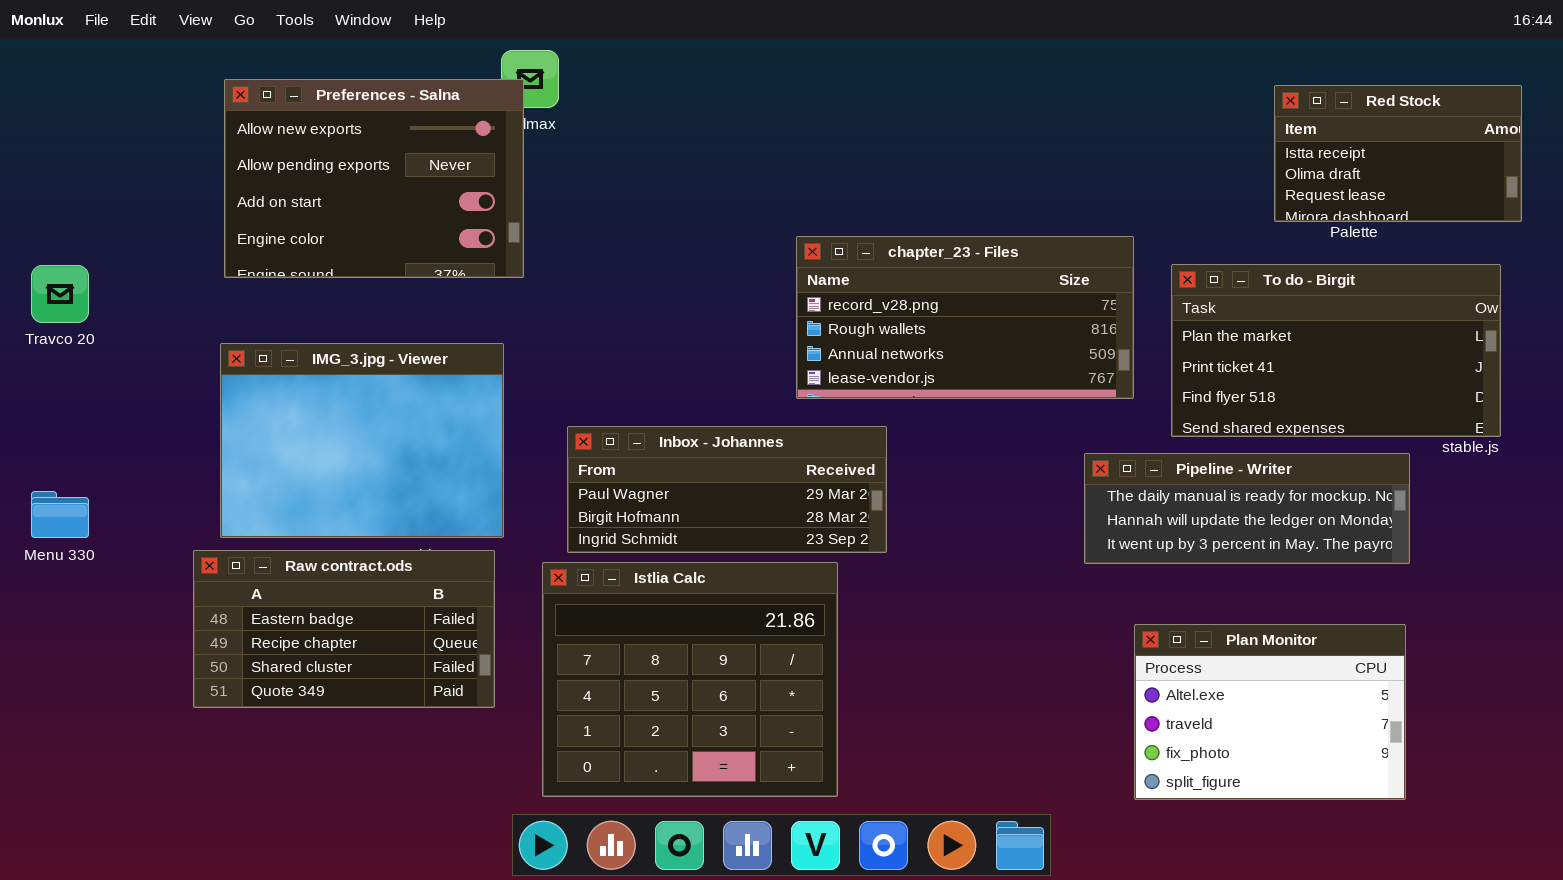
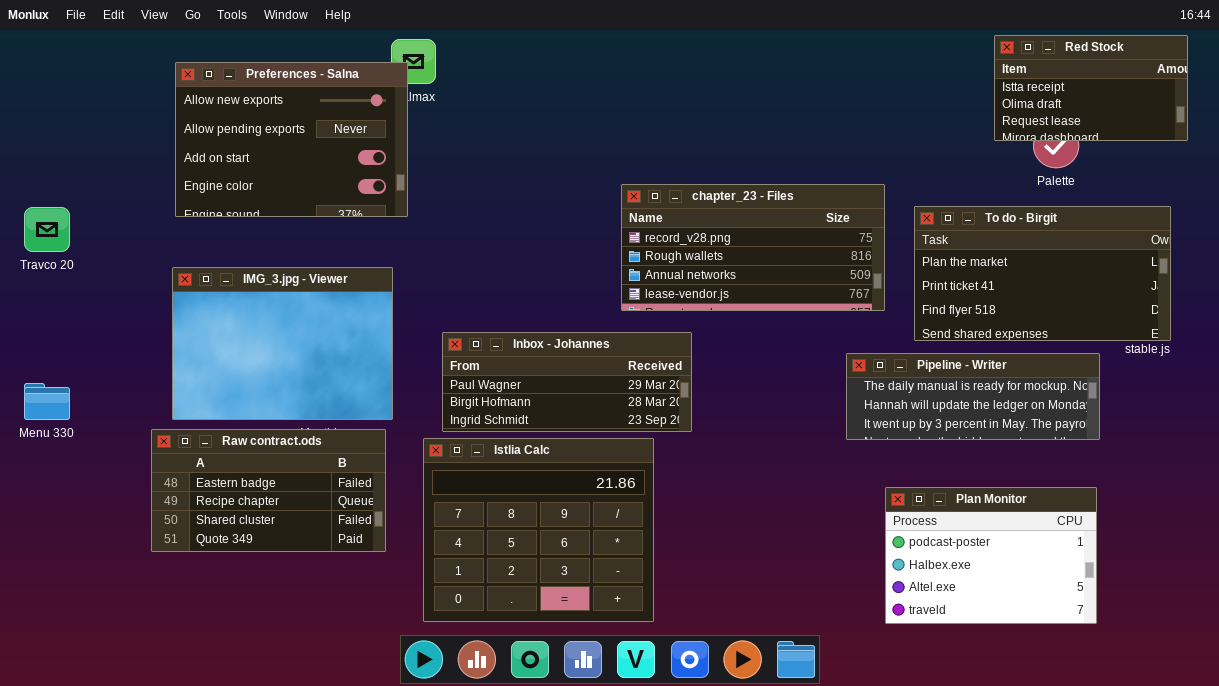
Red Stock: [1274,85,1522,222] -> [994,35,1188,141], moved
Plan Monitor: [1134,624,1406,800] -> [885,487,1097,624], scrolled up 2 rows

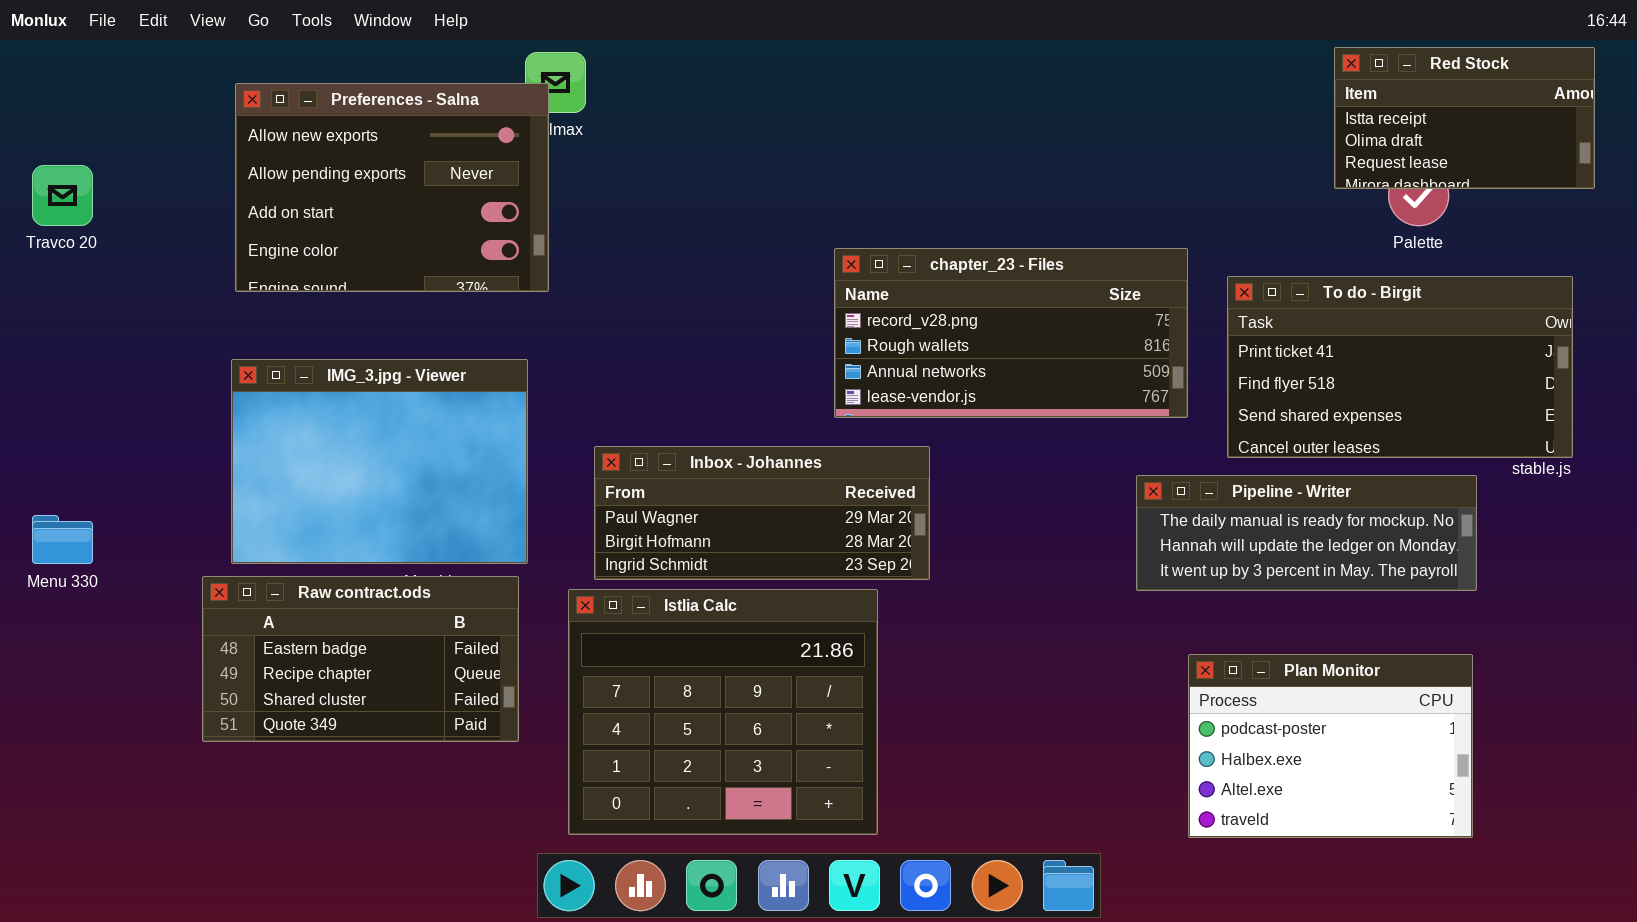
To do - Birgit: [914,206,1171,341] -> [1227,276,1573,458], scrolled down 1 row
Travco 20: [24,207,70,252] -> [32,165,93,226], moved

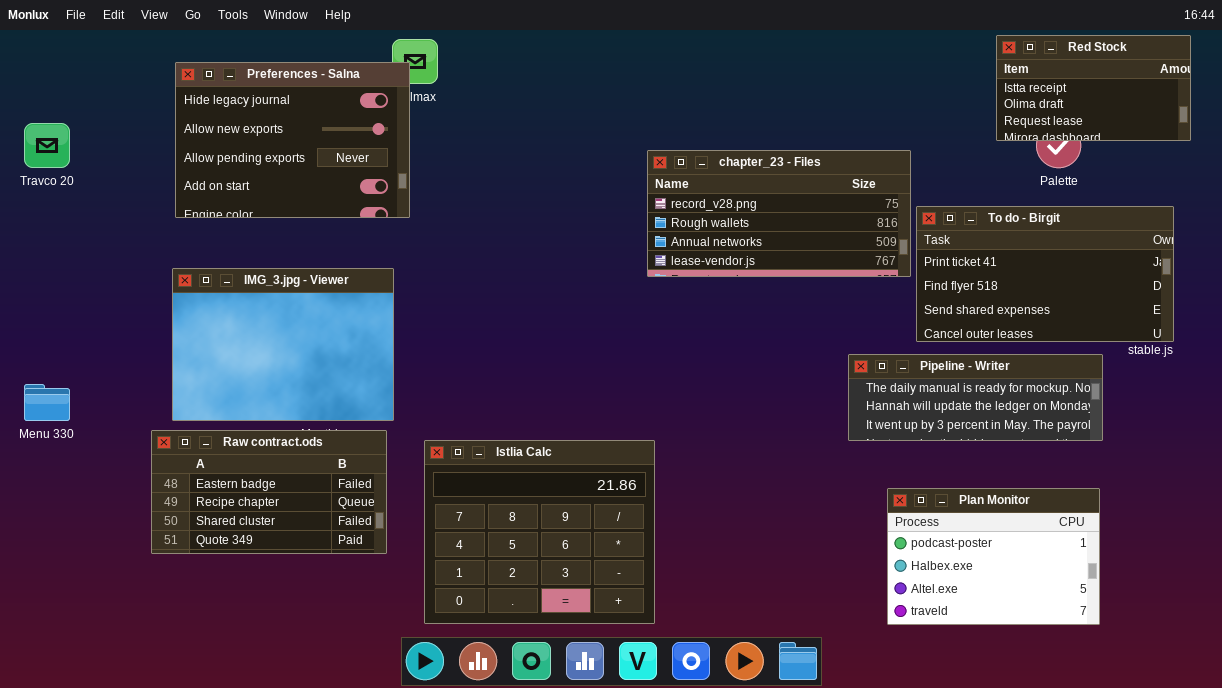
Preferences - Salna: [235,83,549,292] -> [175,62,410,218], scrolled up 1 row
chapter_23 - Files: [834,248,1188,418] -> [647,150,911,277], moved
Inbox - Johannes: [594,446,930,580] -> none, closed

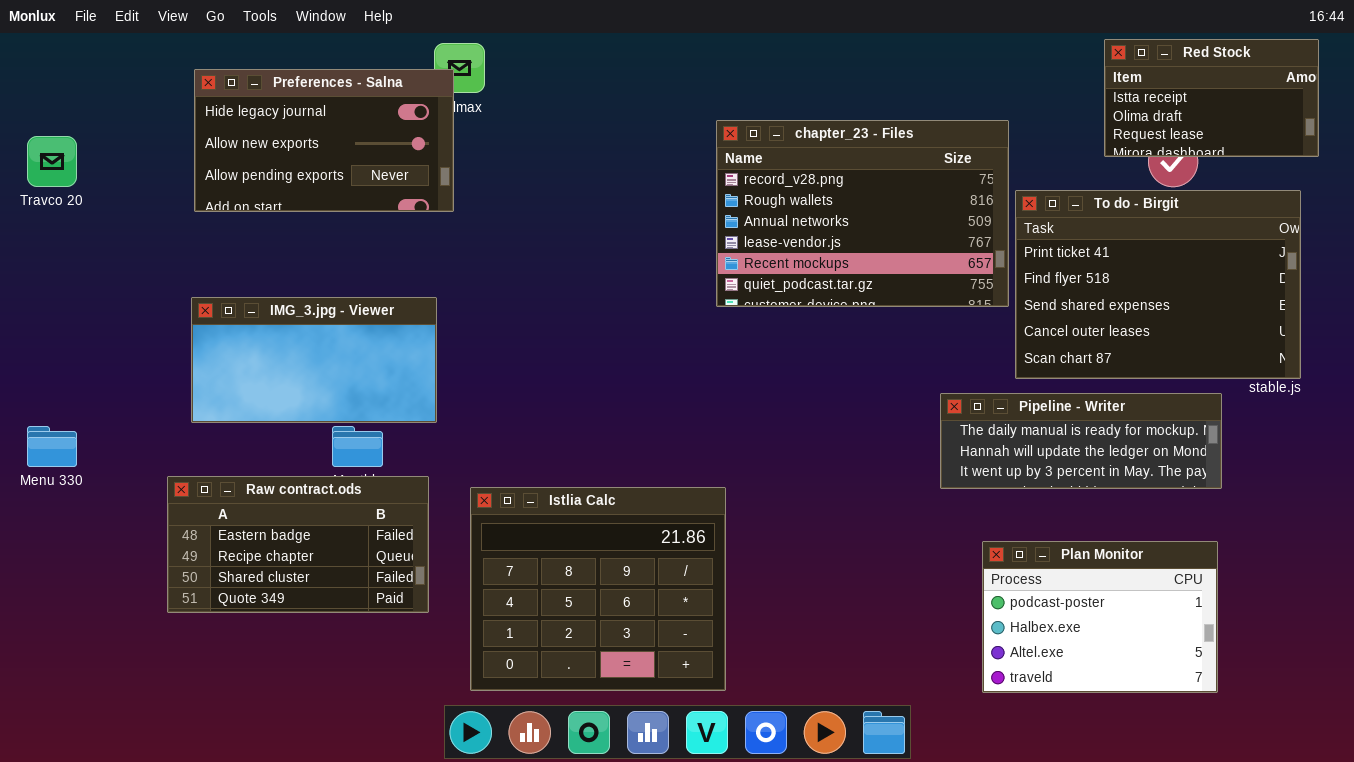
Preferences - Salna: [175,62,410,218] -> [194,69,454,212], resized
chapter_23 - Files: [647,150,911,277] -> [716,120,1009,307], resized
To do - Birgit: [916,206,1174,342] -> [1015,190,1301,379], resized
IMG_3.jpg - Viewer: [172,268,394,421] -> [191,297,437,423], resized

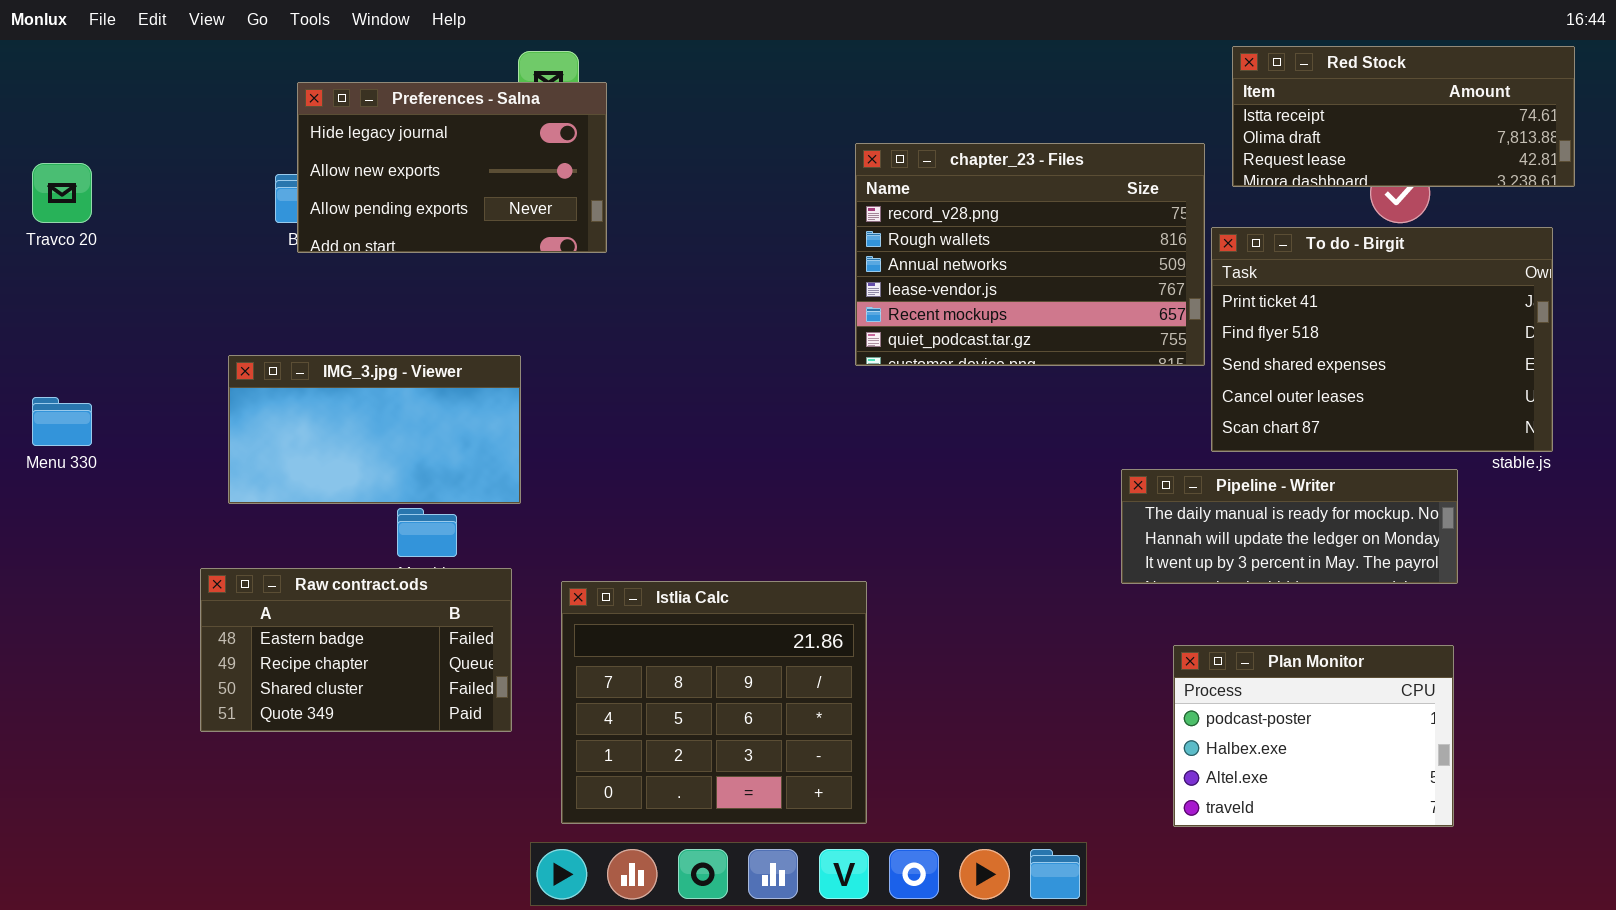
Red Stock: [1104,39,1319,157] -> [1232,46,1575,187], resized
Preferences - Salna: [194,69,454,212] -> [297,82,607,253], moved
Menu 330: [27,426,77,467] -> [32,397,92,446], moved

